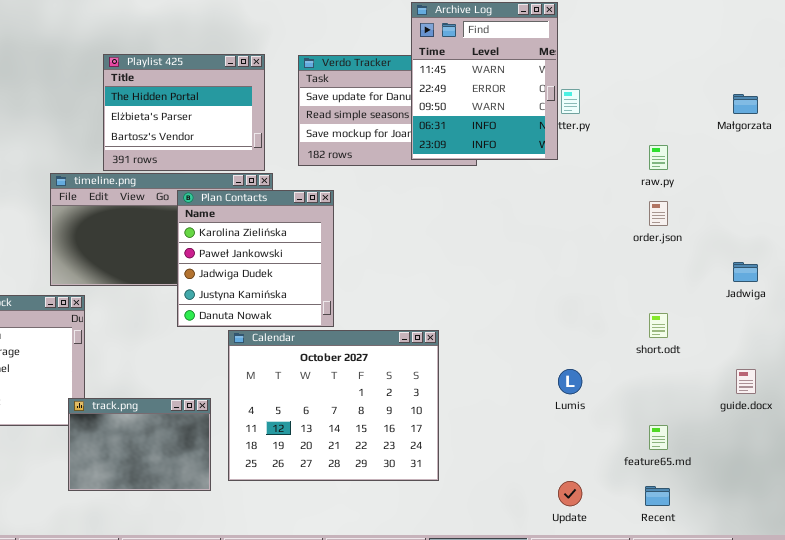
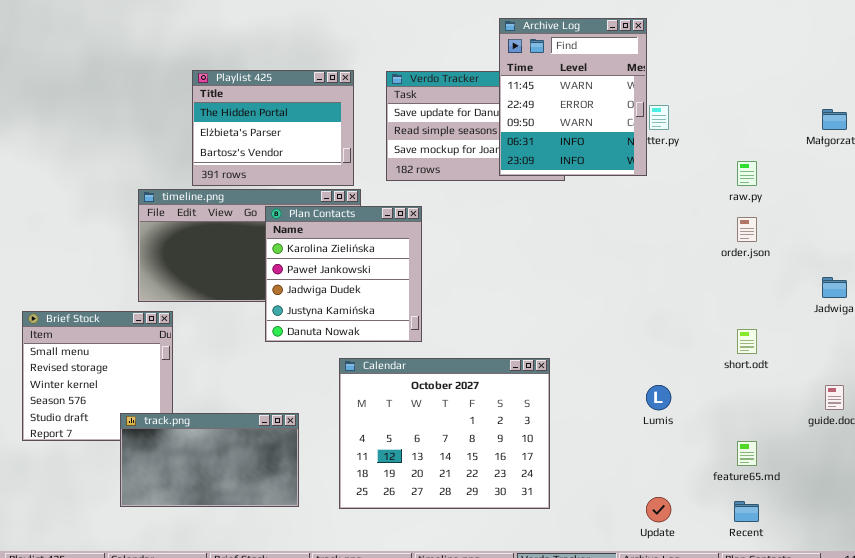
Calendar: [228,330,439,481] -> [339,358,550,509], moved
track.png: [68,398,211,491] -> [120,413,299,507], resized

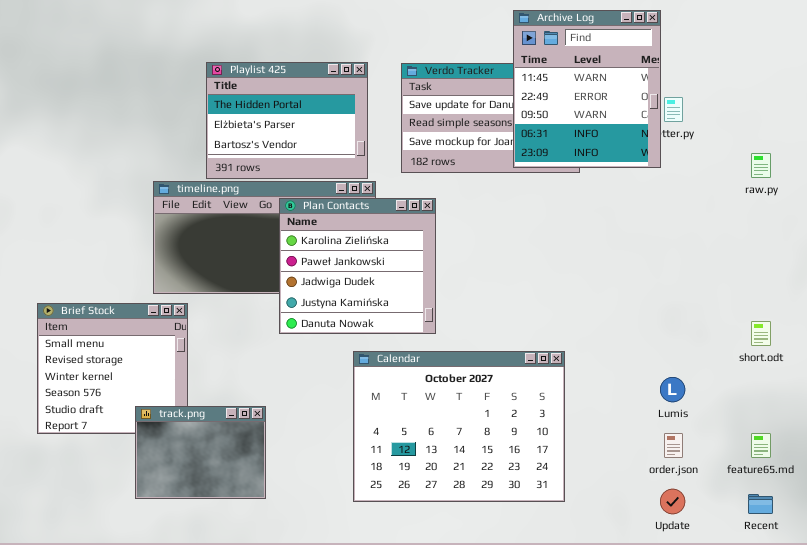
order.json: [737,217,757,242] -> [664,433,683,458], moved
track.png: [120,413,299,507] -> [135,406,266,499], resized

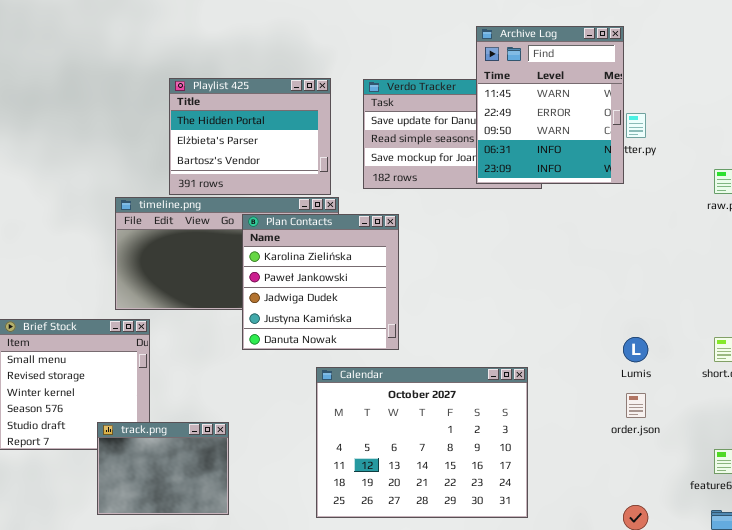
Lumis: [660,377,685,402] -> [623,337,648,362], moved
order.json: [664,433,683,458] -> [626,393,646,418], moved

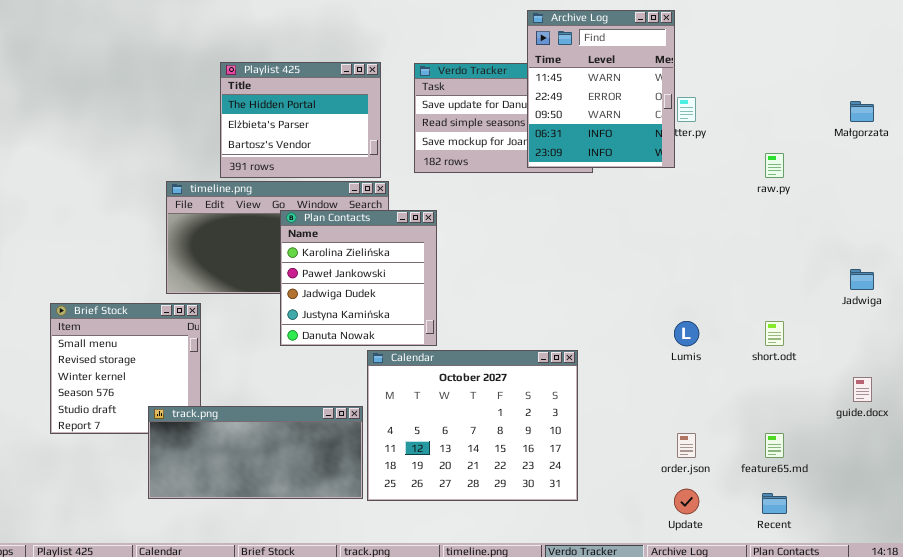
Plan Contacts: [242,214,399,350] -> [280,210,437,346], moved
order.json: [626,393,646,418] -> [677,433,696,458], moved
track.png: [97,422,229,515] -> [148,406,363,499], resized

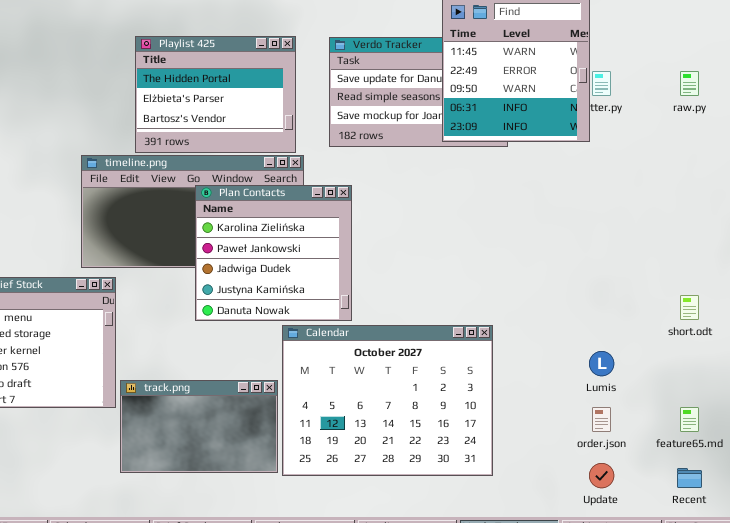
raw.py: [765,153,784,178] -> [680,71,699,96], moved
Lumis: [674,321,699,346] -> [589,351,614,376], moved
track.png: [148,406,363,499] -> [120,380,278,473], resized

